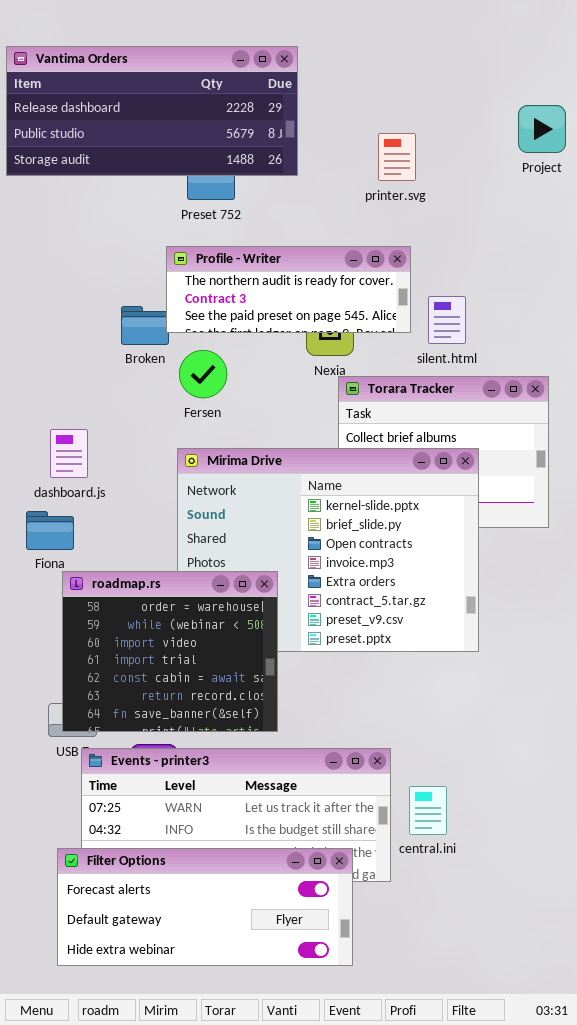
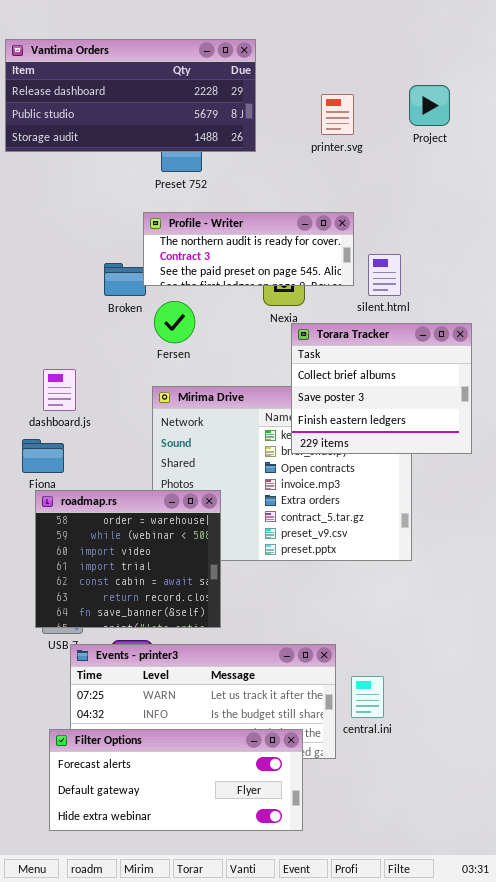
Project: [518,105,566,153] -> [409,85,450,126], moved
printer.svg: [378,133,416,181] -> [321,94,354,135], moved
Torara Tracker: [338,376,549,528] -> [291,323,472,454], raised
roadmap.rs: [62,571,278,732] -> [35,490,221,628], moved

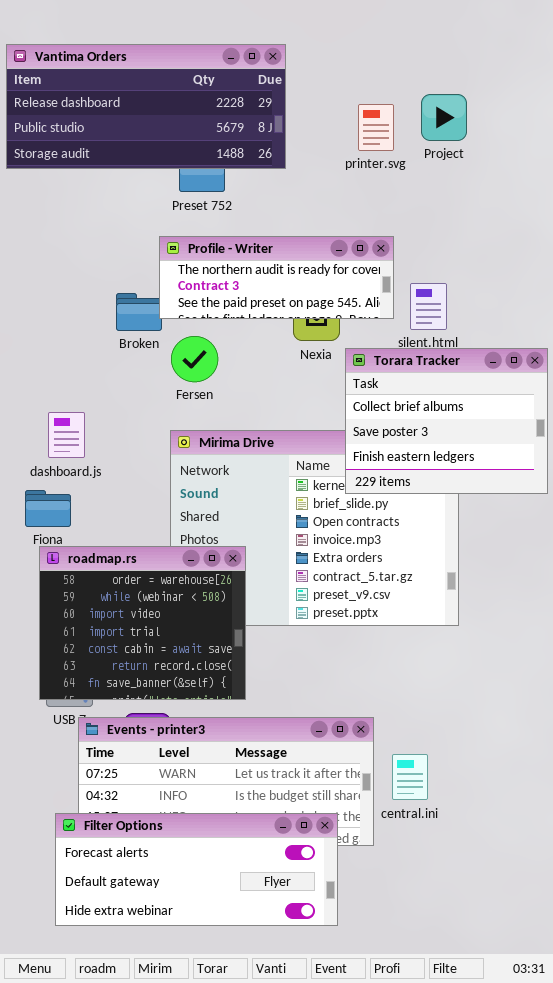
Project: [409,85,450,126] -> [421,94,467,141], moved
Torara Tracker: [291,323,472,454] -> [345,348,548,494], moved

